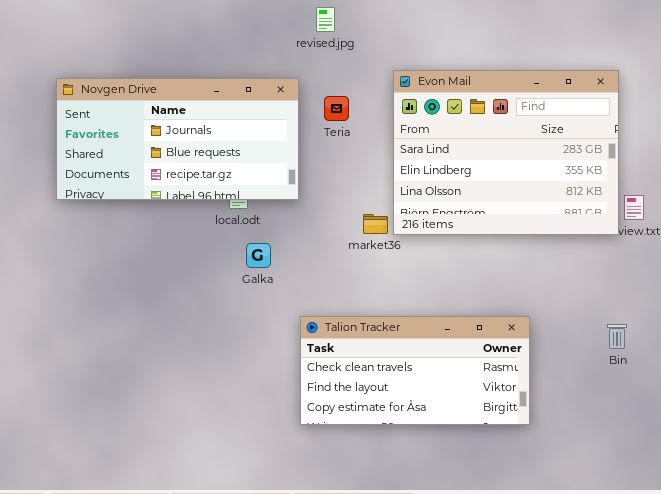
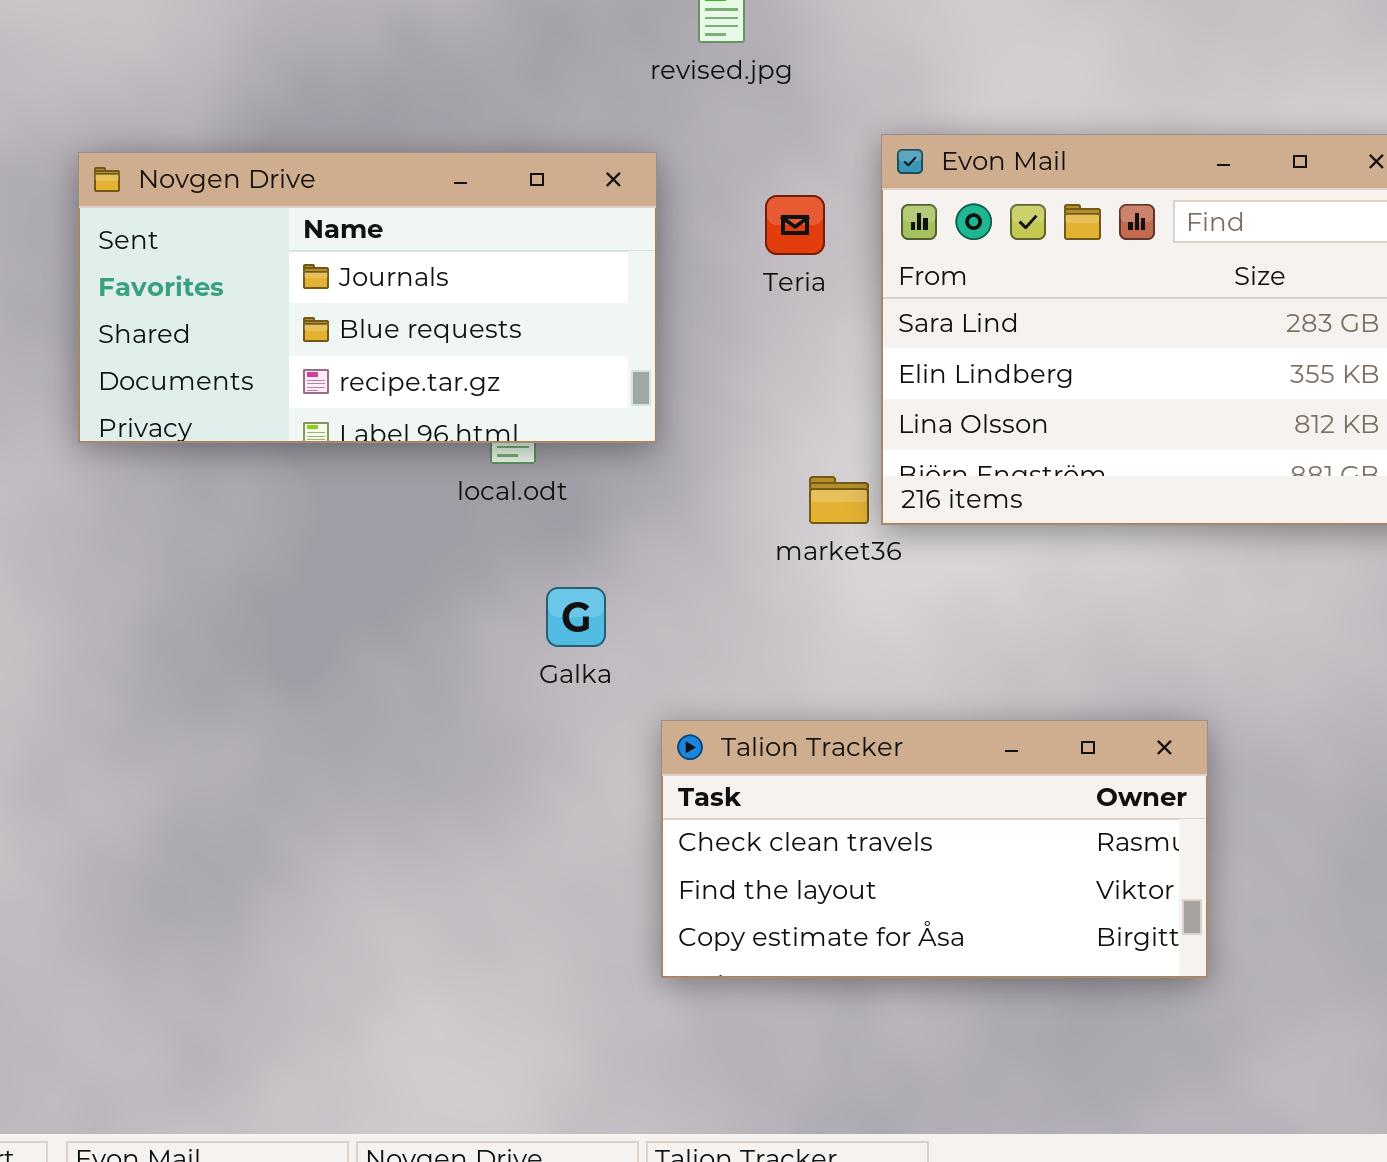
Teria: [324,96,349,121] -> [765,195,825,255], moved
Galka: [246,243,271,268] -> [546,587,606,647], moved

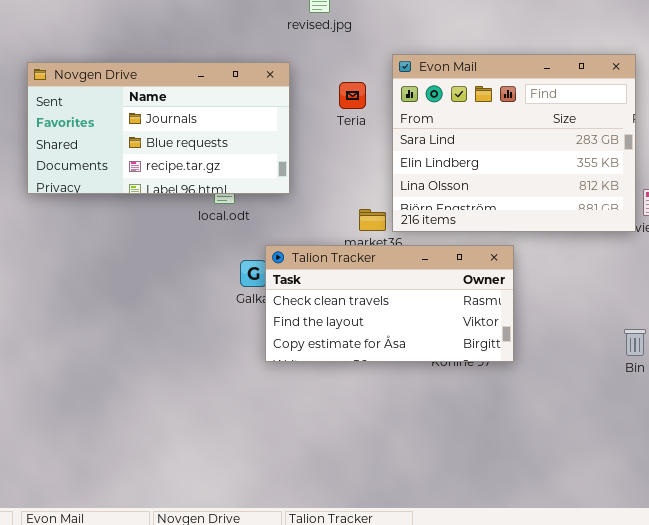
Talion Tracker: [661,720,1208,978] -> [265,245,514,362], moved

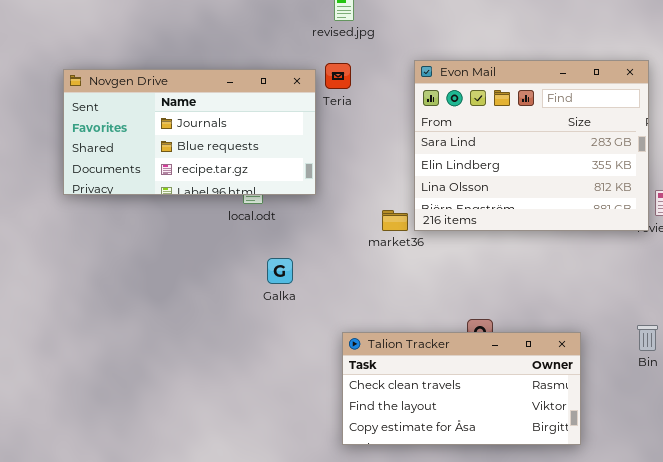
Teria: [339,82,366,109] -> [325,63,351,89], moved
Talion Tracker: [265,245,514,362] -> [342,332,581,445], moved

